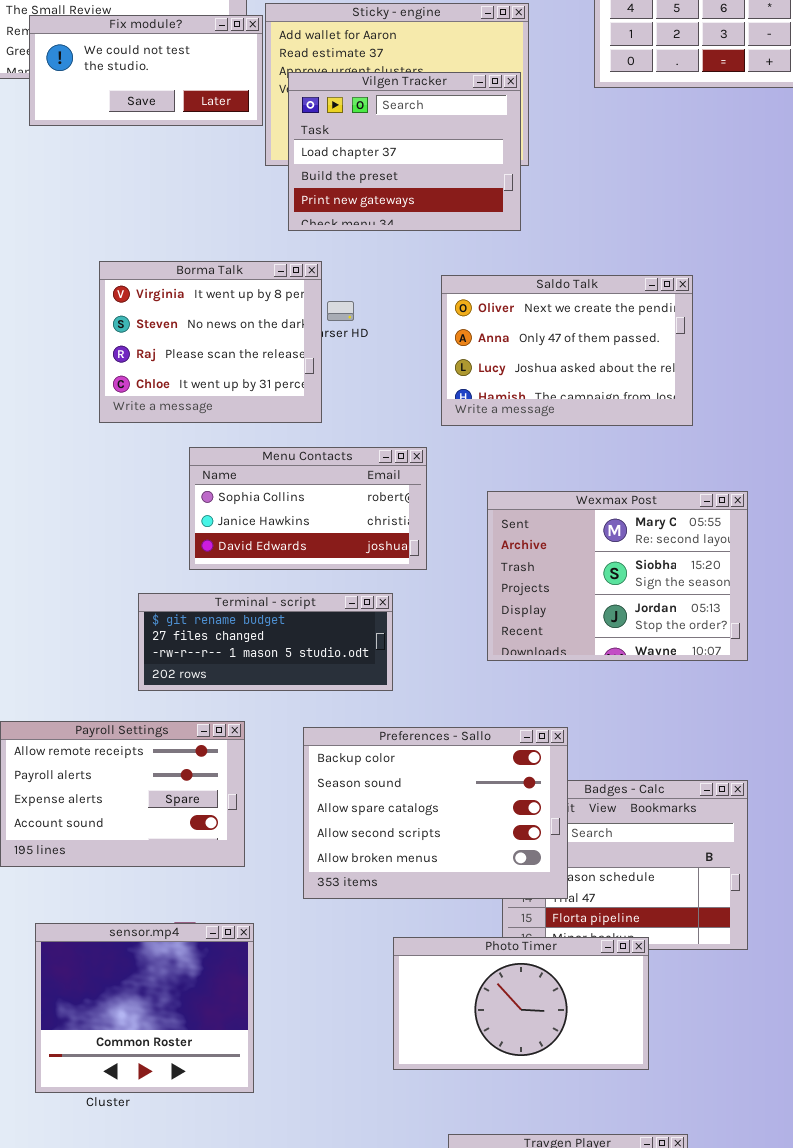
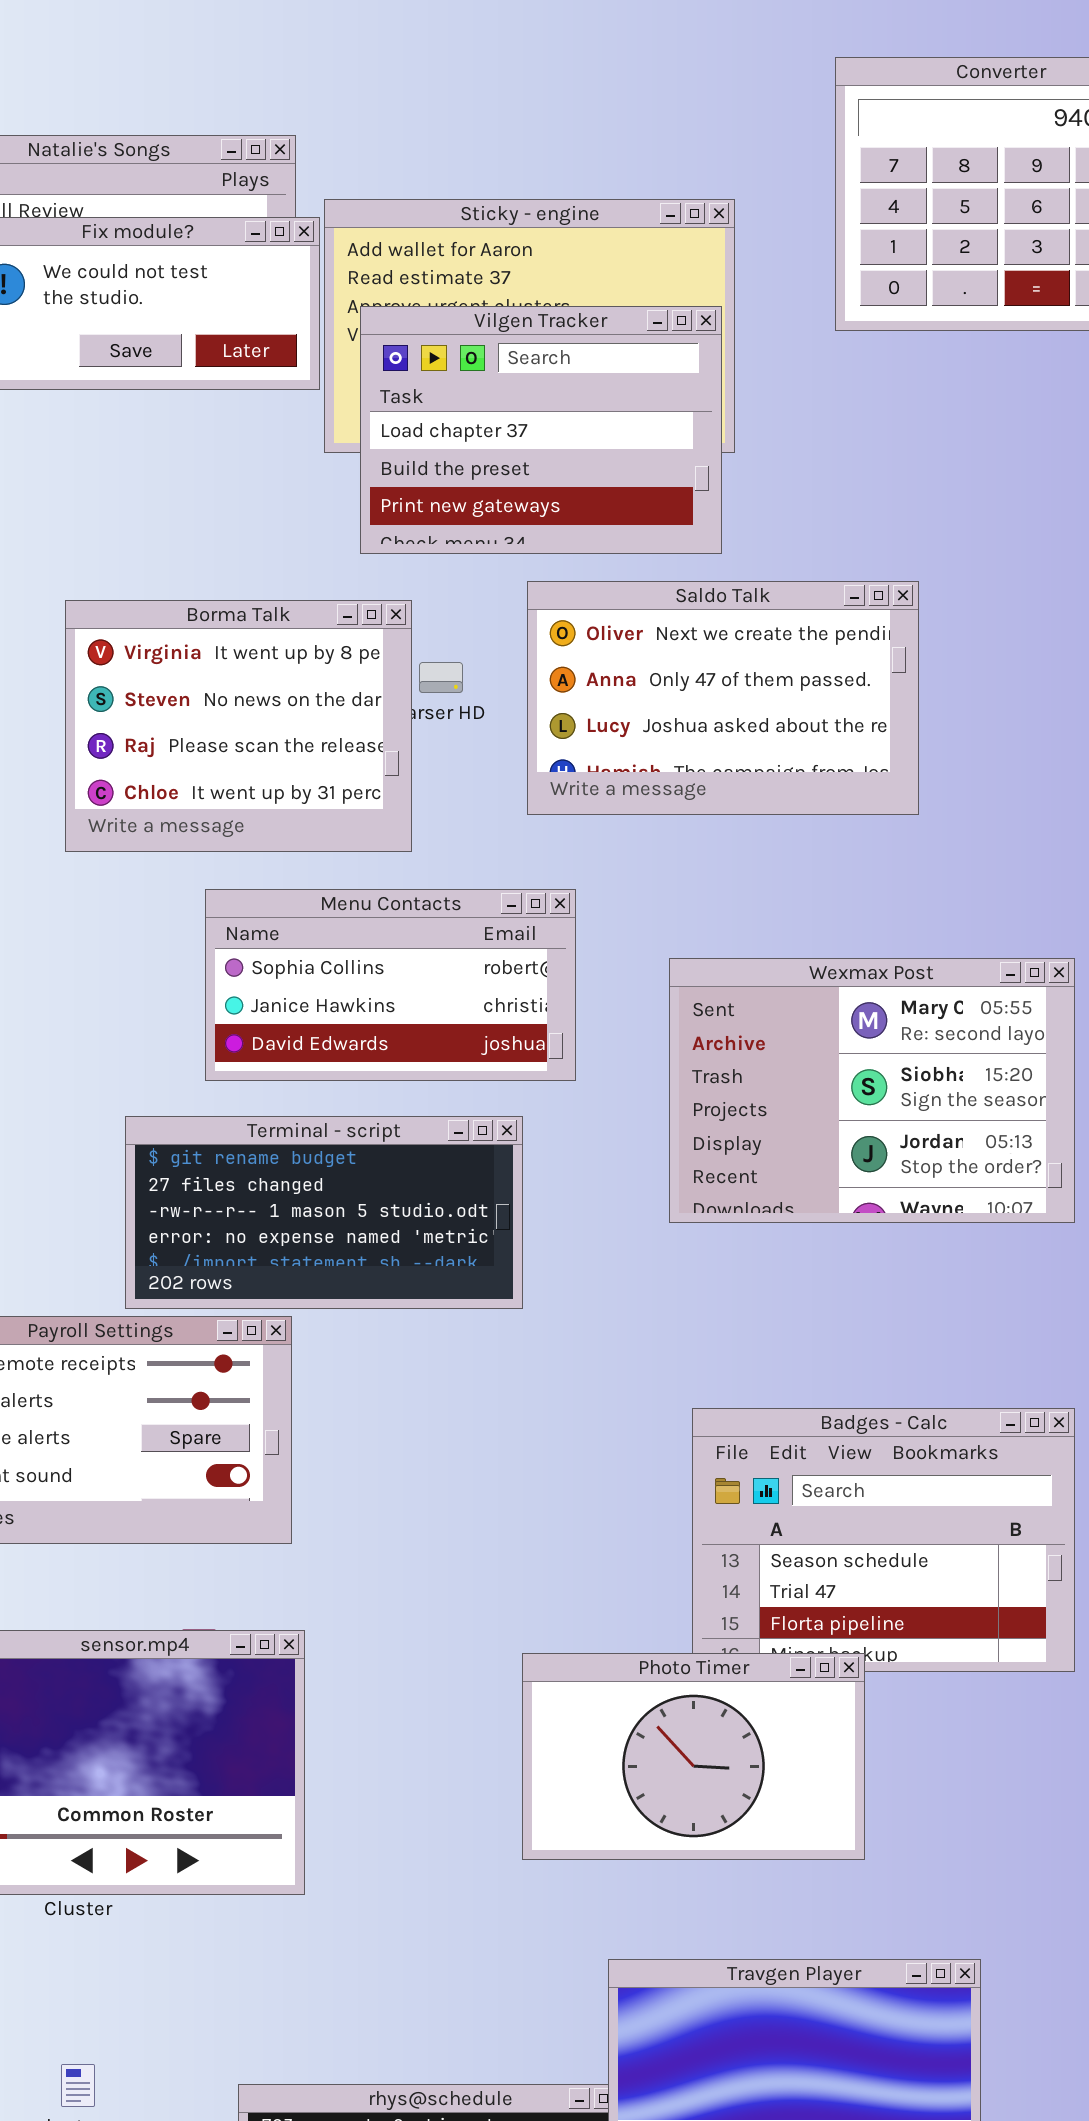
Saldo Talk: [441,275,693,426] -> [527,581,919,815], moved
Terminal - script: [138,593,393,691] -> [125,1116,523,1309], resized
Preferences - Sallo: [303,727,568,899] -> none, closed
Photo Timer: [393,937,649,1070] -> [522,1653,865,1860], resized

